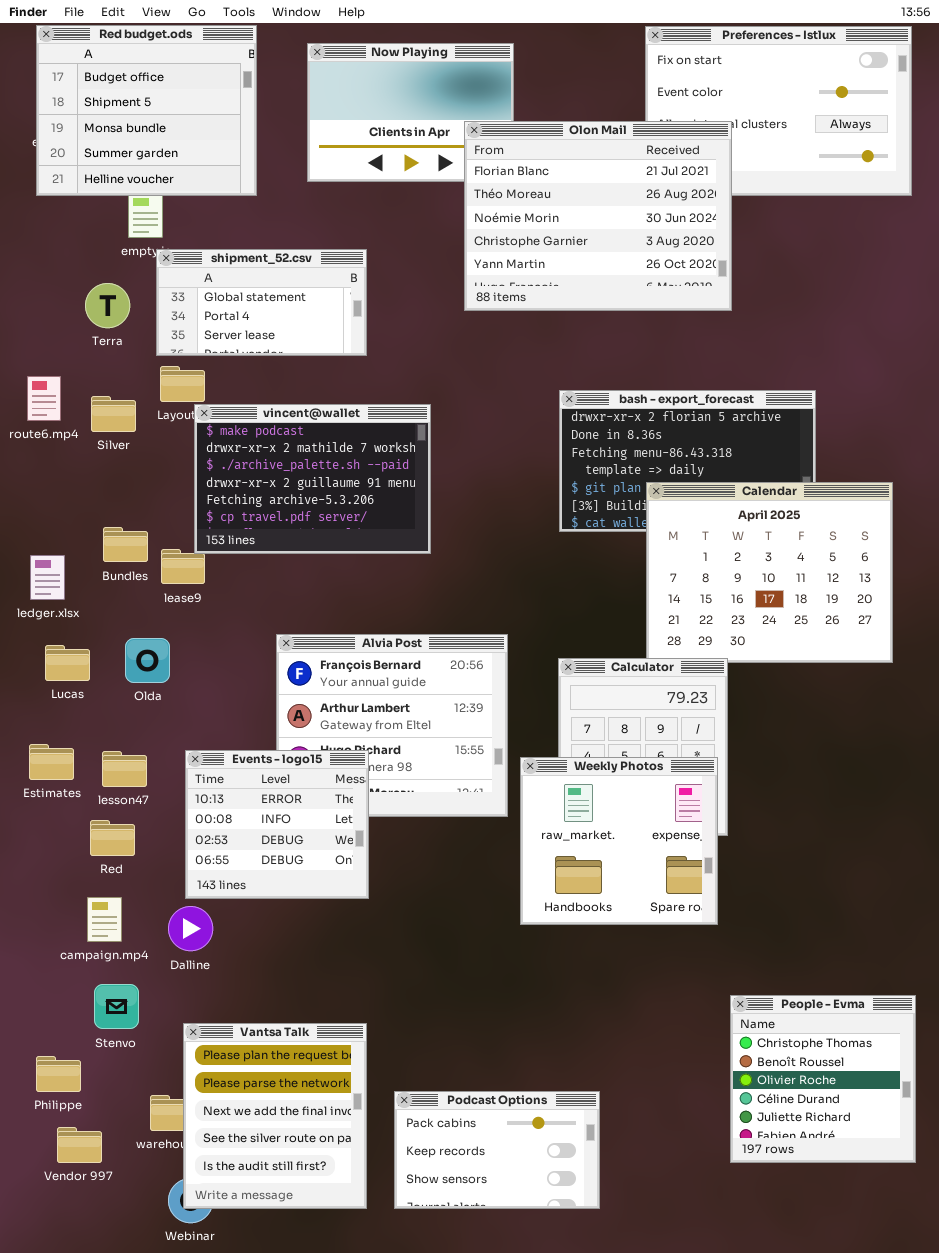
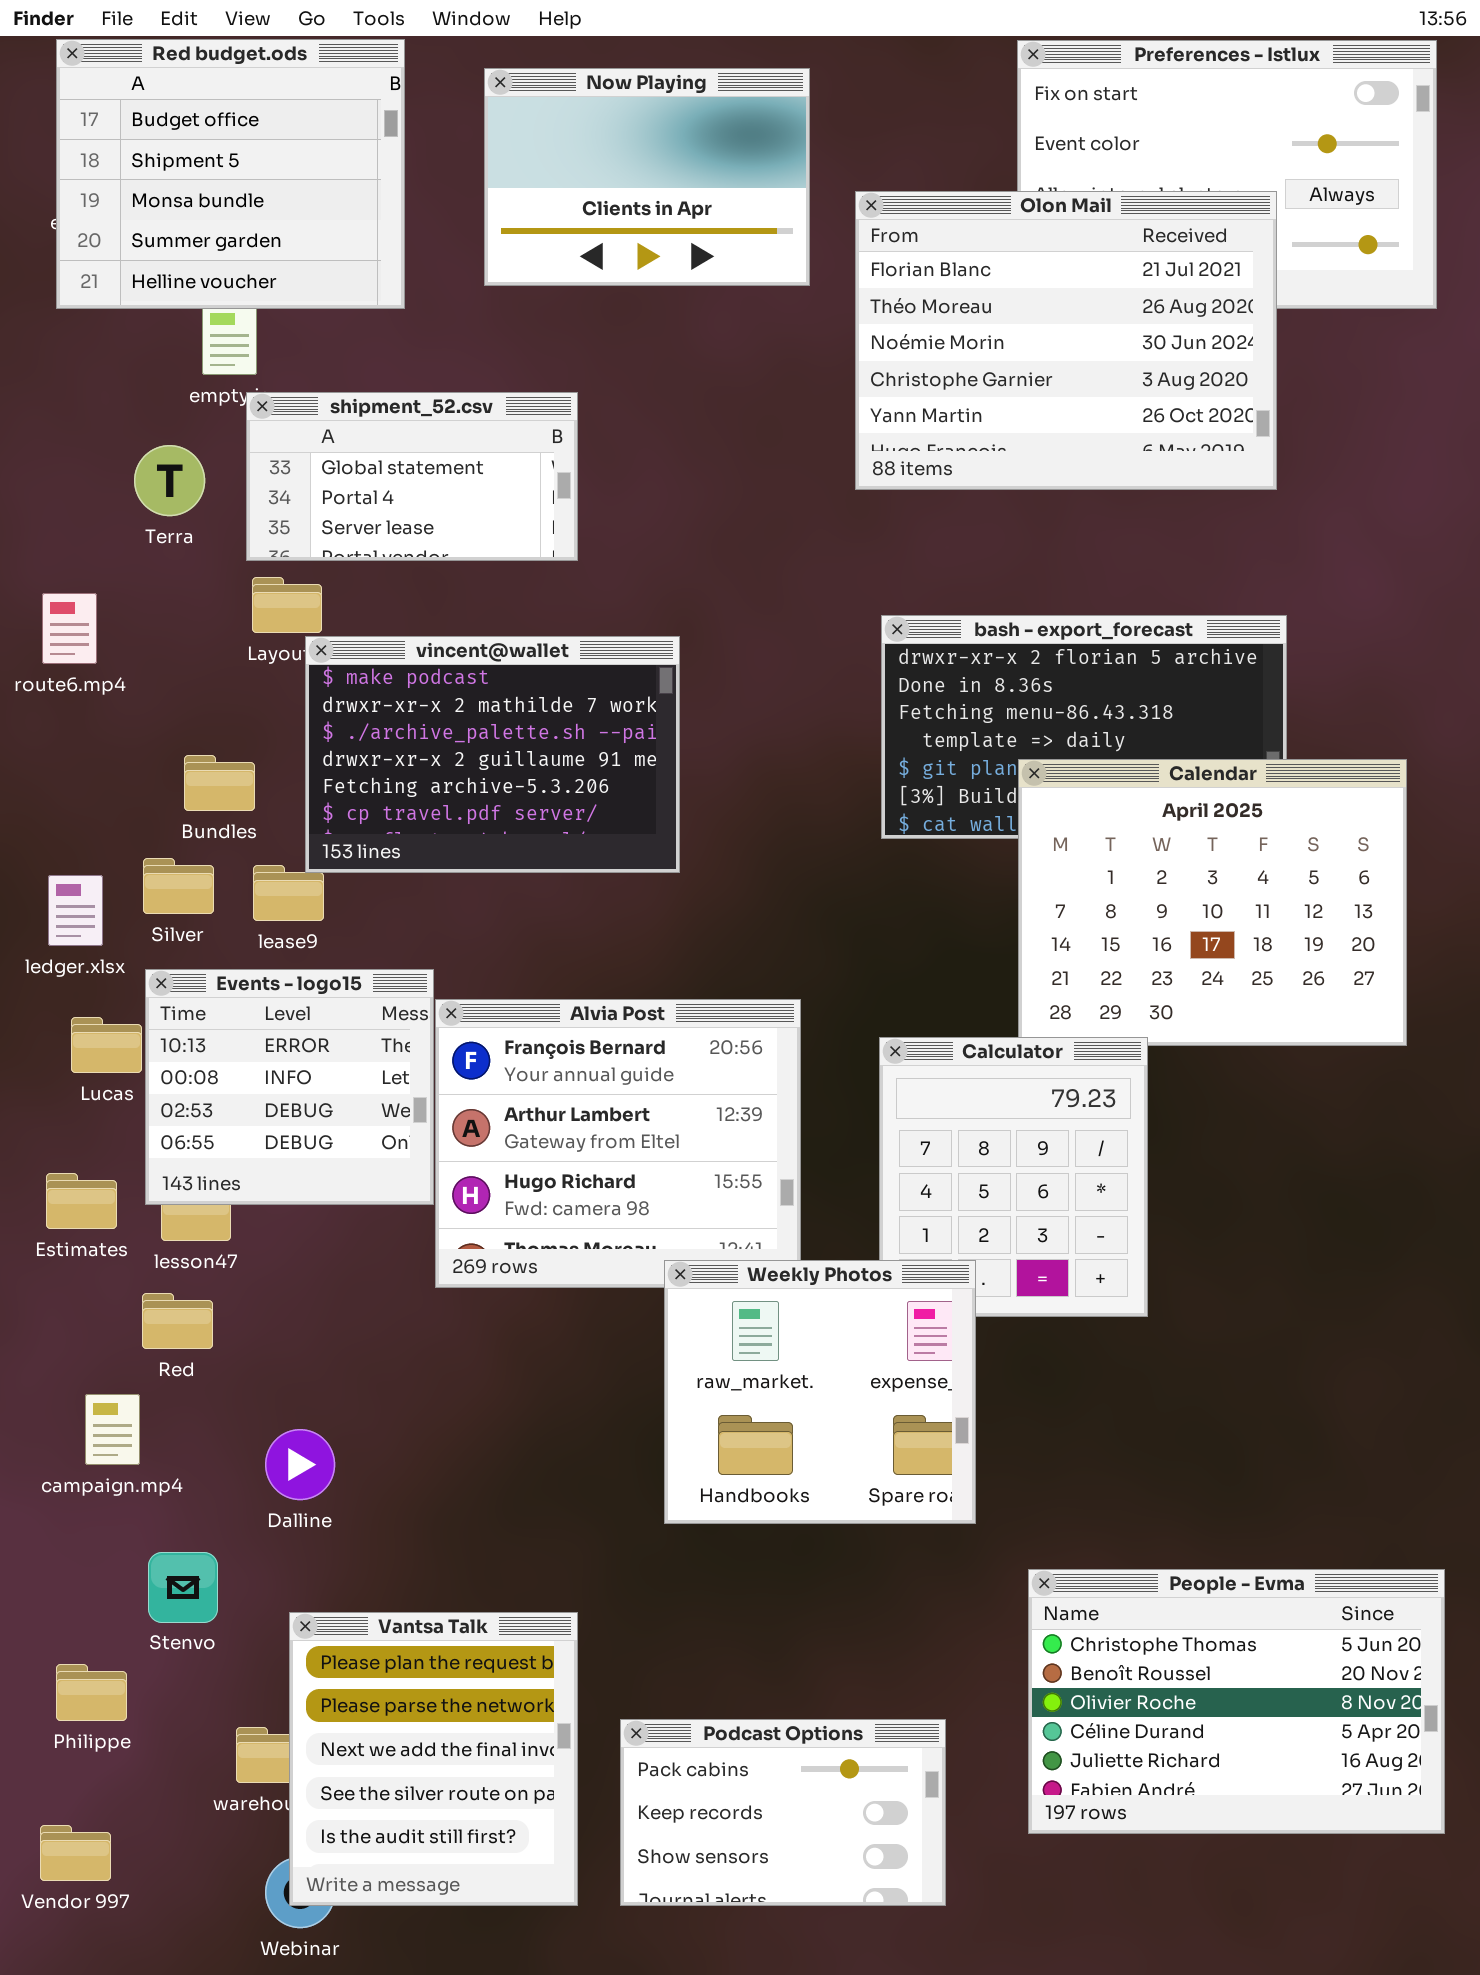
Olon Mail: [464,121,732,311] -> [855,191,1277,490], moved
Silver: [91,396,136,432] -> [143,858,214,914], moved
Bundles: [103,527,148,562] -> [184,755,255,811], moved
Events - logo15: [185,750,369,899] -> [145,969,434,1205], moved
Weekly Photos: [520,757,718,925] -> [664,1260,976,1524], moved
campaign.mp4: [87,897,122,942] -> [85,1394,140,1465], moved
People - Evma: [730,995,916,1163] -> [1028,1569,1445,1834], resized
Vendor 997: [57,1127,102,1163] -> [40,1825,111,1881], moved

